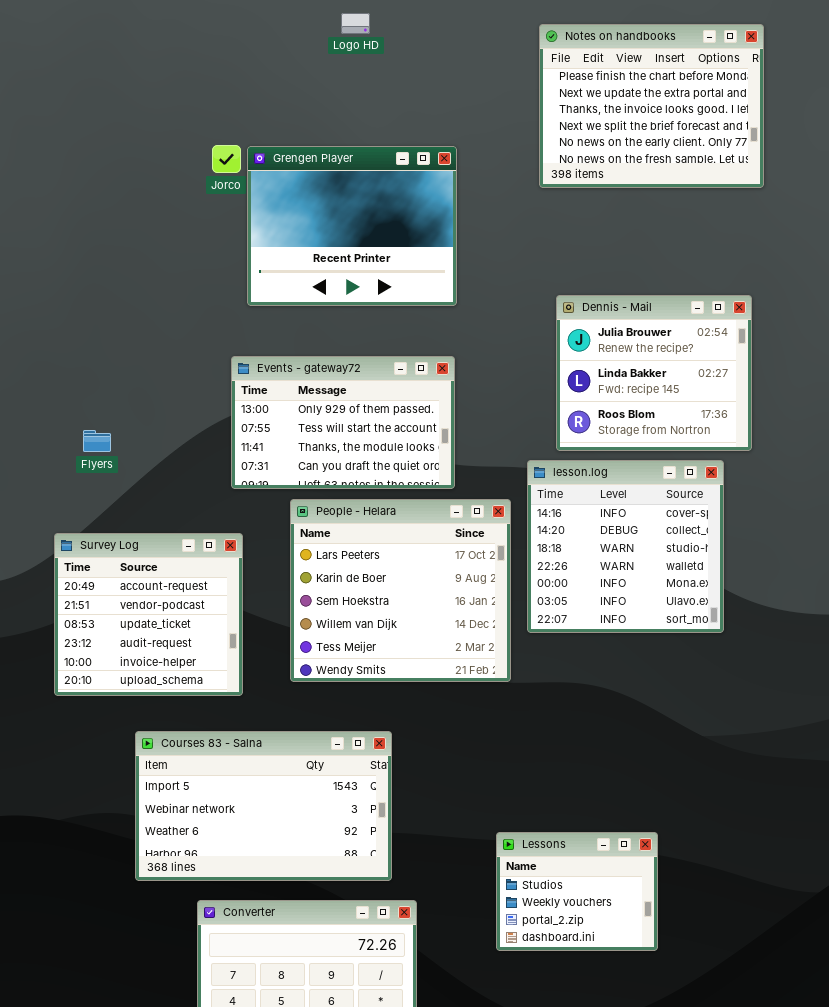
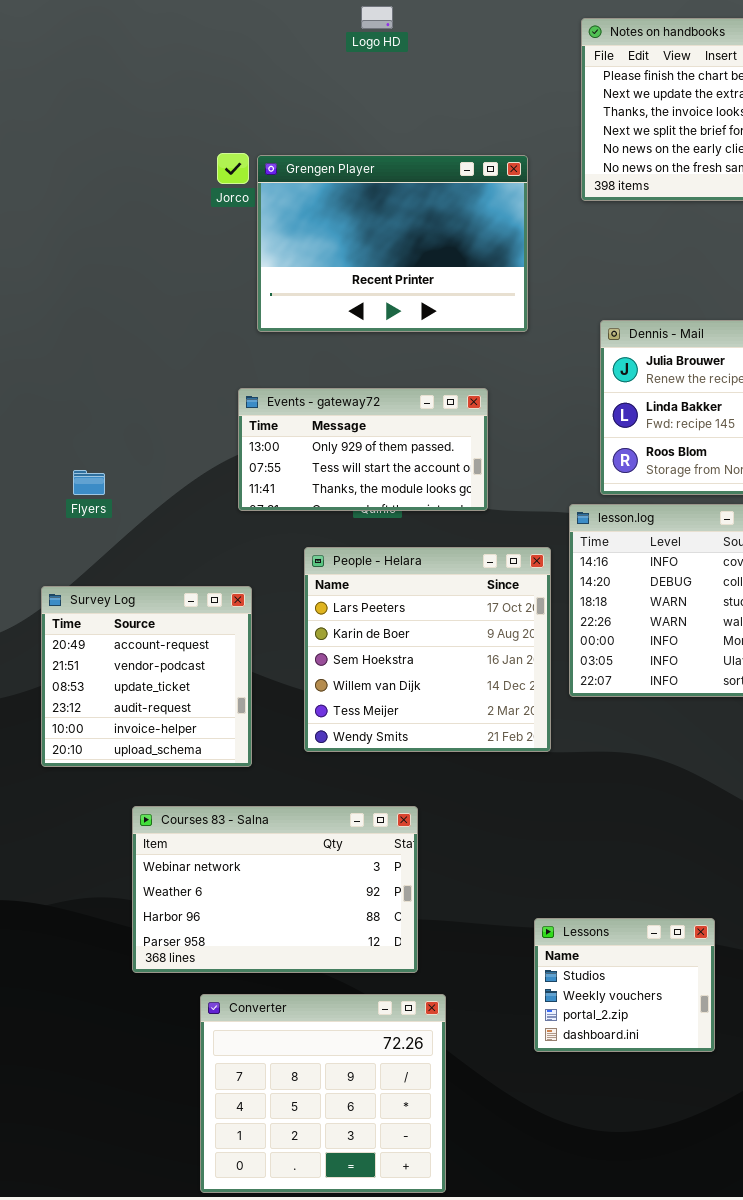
Grengen Player: [247,146,457,306] -> [257,155,528,332], resized
Events - gateway72: [231,356,455,489] -> [238,388,488,511], resized
Courses 83 - Salna: [135,731,392,881] -> [132,806,418,973], scrolled down 1 row

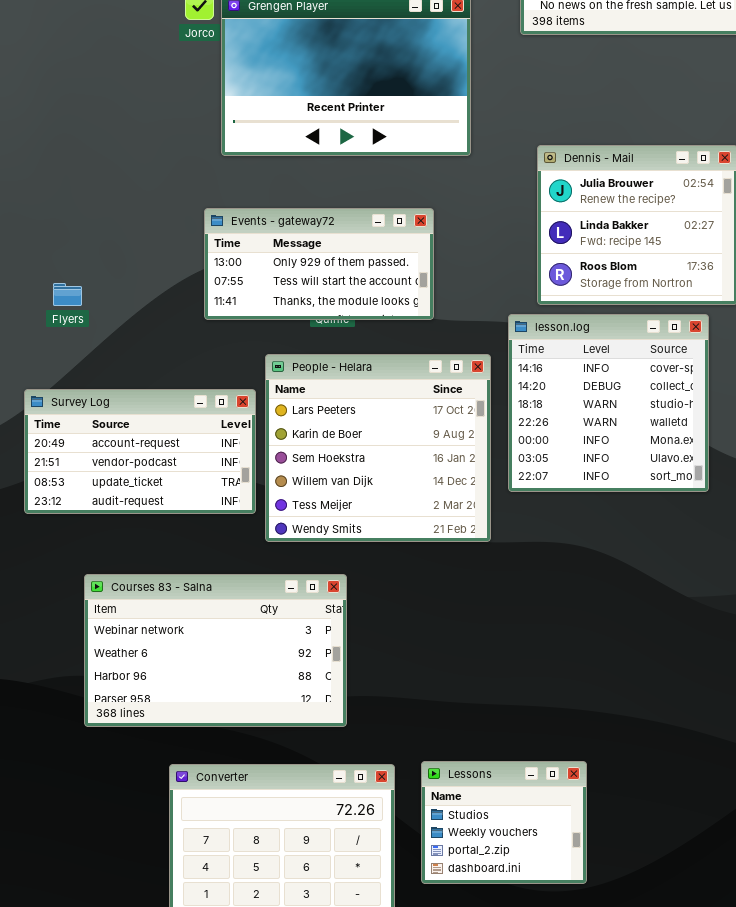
Survey Log: [41,586,252,767] -> [24,389,256,514], resized
Courses 83 - Salna: [132,806,418,973] -> [84,574,347,727], moved
Lessons: [534,918,715,1052] -> [421,761,587,884], moved

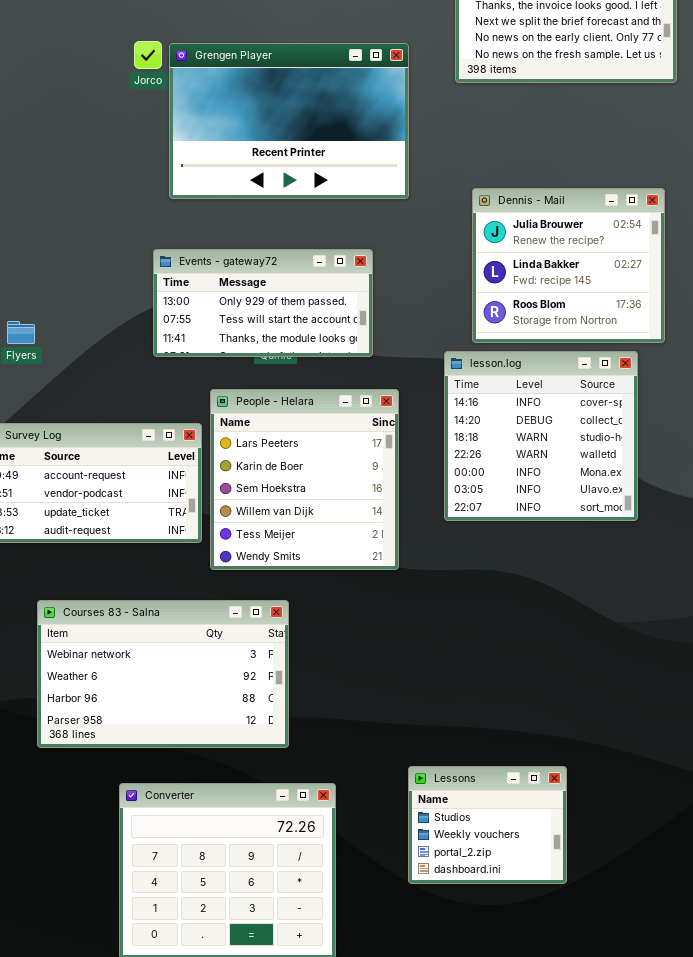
People - Helara: [265,354,491,542] -> [210,389,399,570], resized
Lessons: [421,761,587,884] -> [408,766,567,884], moved

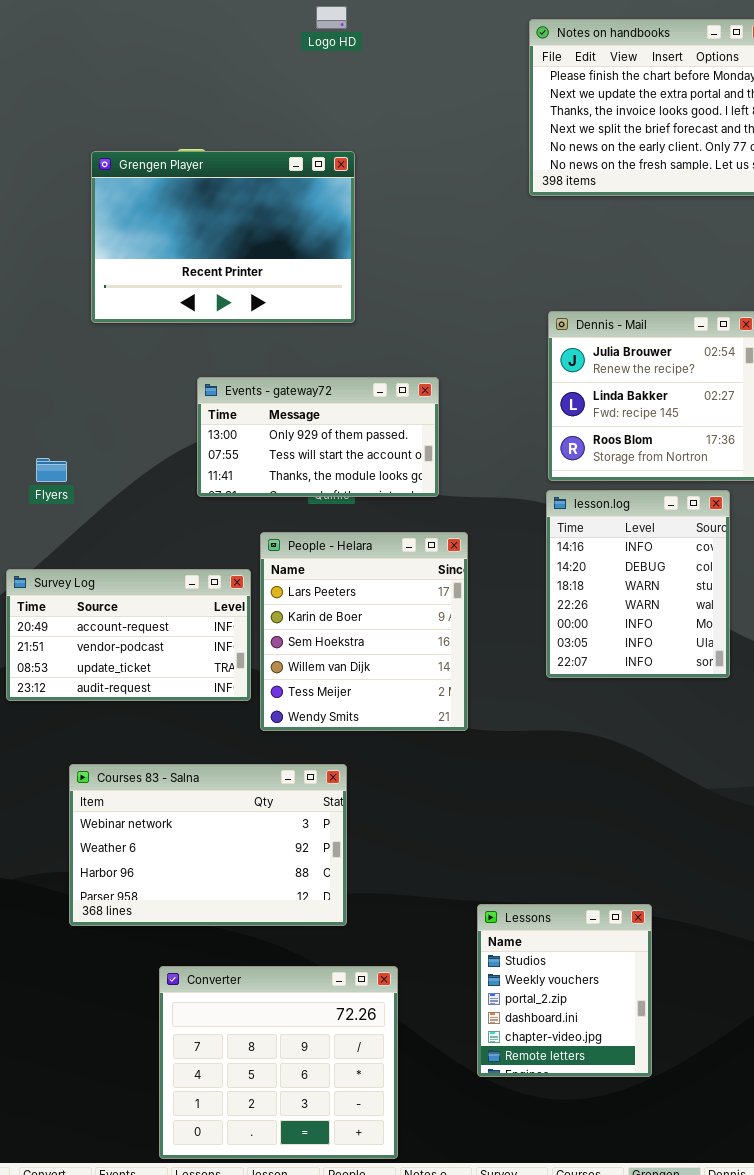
Grengen Player: [169,43,409,199] -> [91,151,355,323], moved
lesson.log: [444,351,638,521] -> [546,490,730,678], resized
Lessons: [408,766,567,884] -> [477,904,652,1077], resized

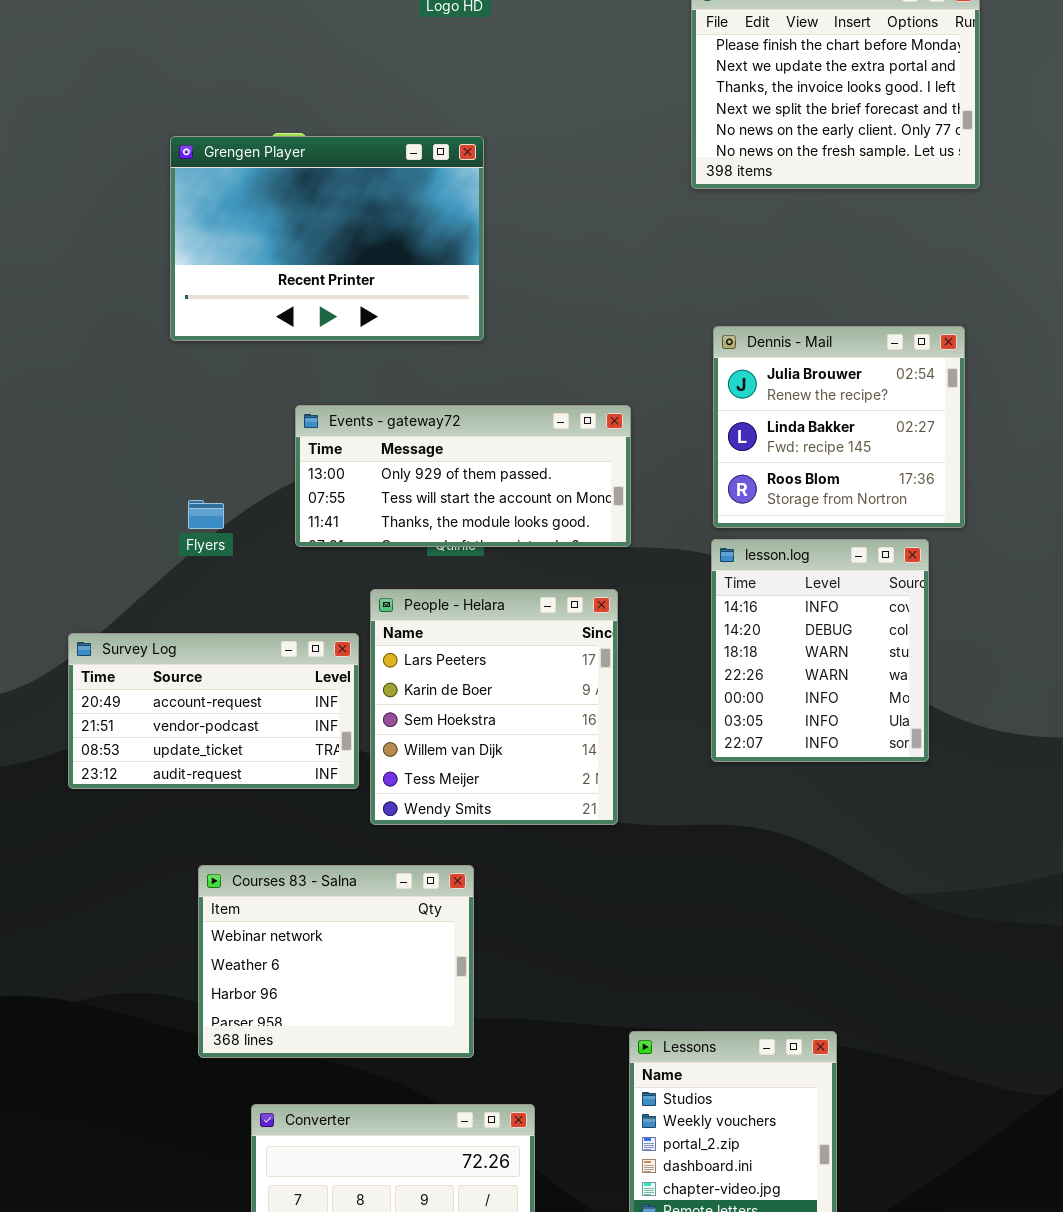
Events - gateway72: [197,377,439,497] -> [295,405,631,547], resized
Flyers: [36,458,67,482] -> [188,500,224,529], moved
Courses 83 - Salna: [69,764,347,926] -> [198,865,474,1058], resized

